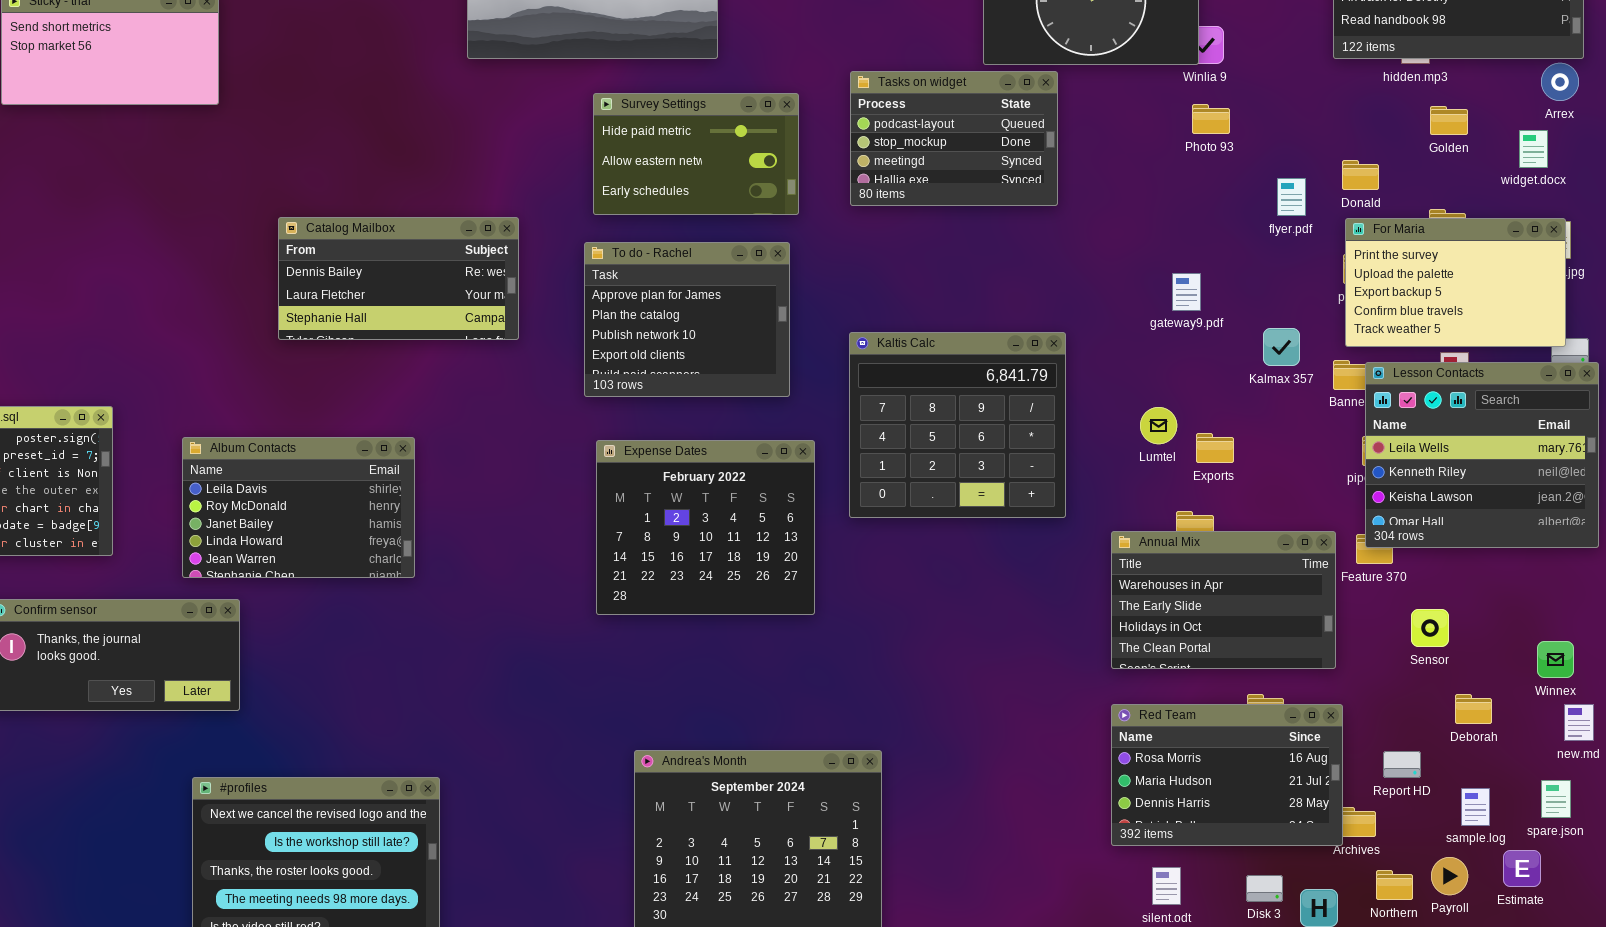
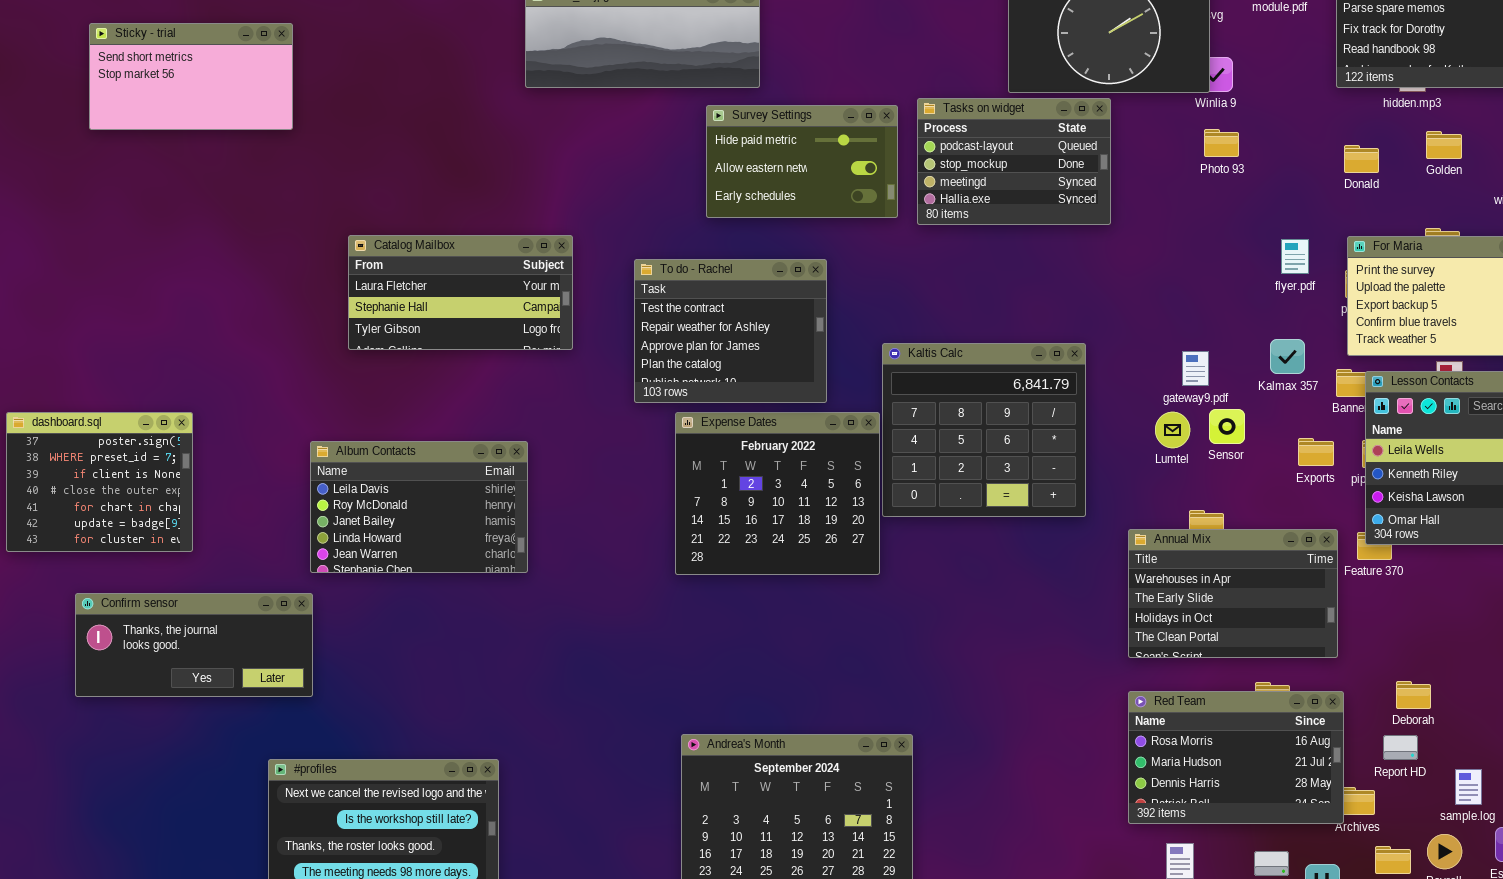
Tasks on widget: [850,71,1058,206] -> [917,98,1111,225], moved
Survey Settings: [593,93,799,215] -> [706,105,898,218], moved
Donald: [1342,160,1379,190] -> [1344,145,1379,173], moved
flyer.pdf: [1277,178,1306,216] -> [1281,239,1309,274], moved
Catalog Mailbox: [278,217,519,340] -> [348,235,573,350], scrolled down 1 row
To do - Rachel: [584,242,790,397] -> [634,259,827,403], scrolled up 2 rows
gateway9.pdf: [1172,273,1201,311] -> [1182,351,1209,386], moved
Exports: [1196,433,1234,463] -> [1298,438,1334,466], moved
Album Contacts: [182,437,415,578] -> [310,441,528,573], moved
Expense Dates: [596,440,815,615] -> [675,412,880,575], moved
Sensor: [1411,609,1449,647] -> [1209,409,1245,444], moved
Deborah: [1455,694,1492,724] -> [1396,681,1431,709], moved

